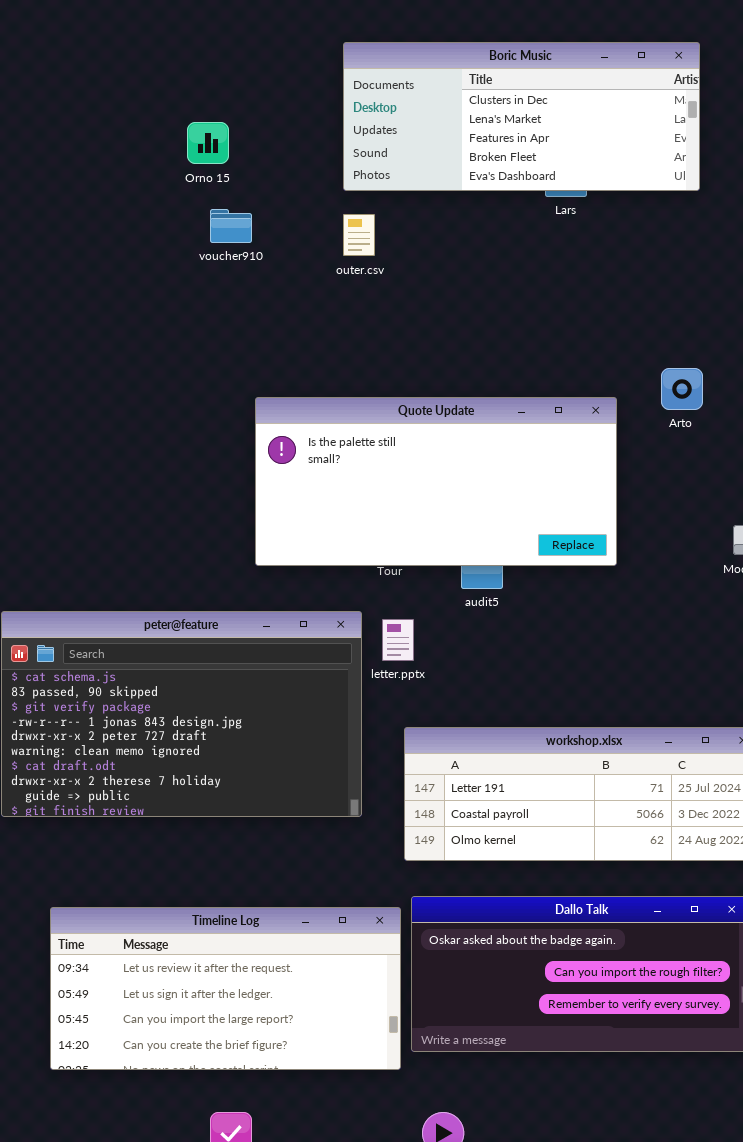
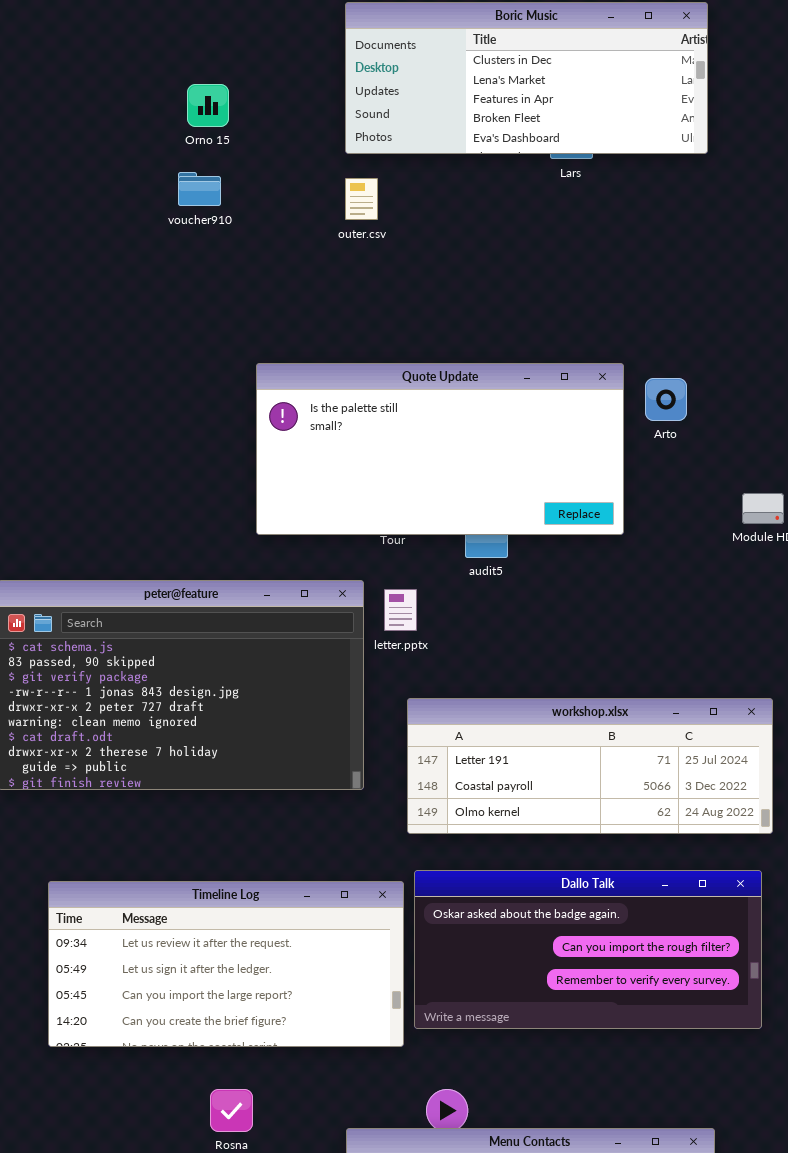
voucher910: [210,209,252,243] -> [178,172,221,206], moved
Arto: [661,368,703,410] -> [645,378,687,421], moved

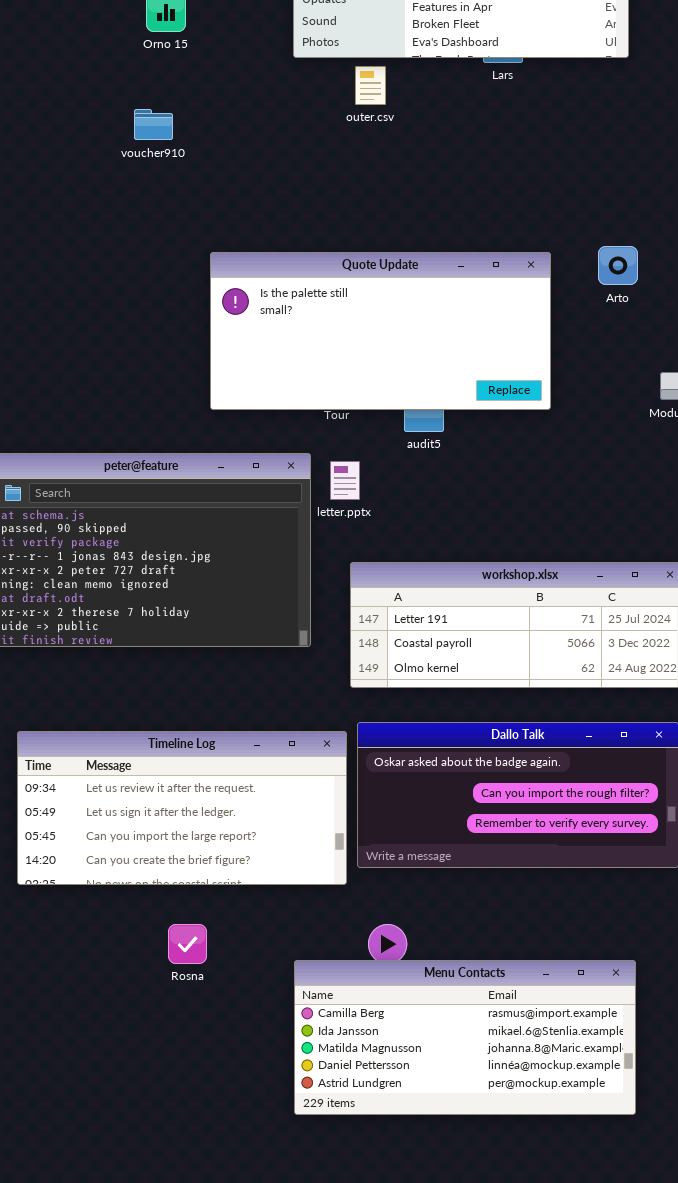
voucher910: [178,172,221,206] -> [134,109,173,140], moved
outer.csv: [345,178,378,220] -> [355,66,386,105], moved
Arto: [645,378,687,421] -> [598,246,638,285], moved

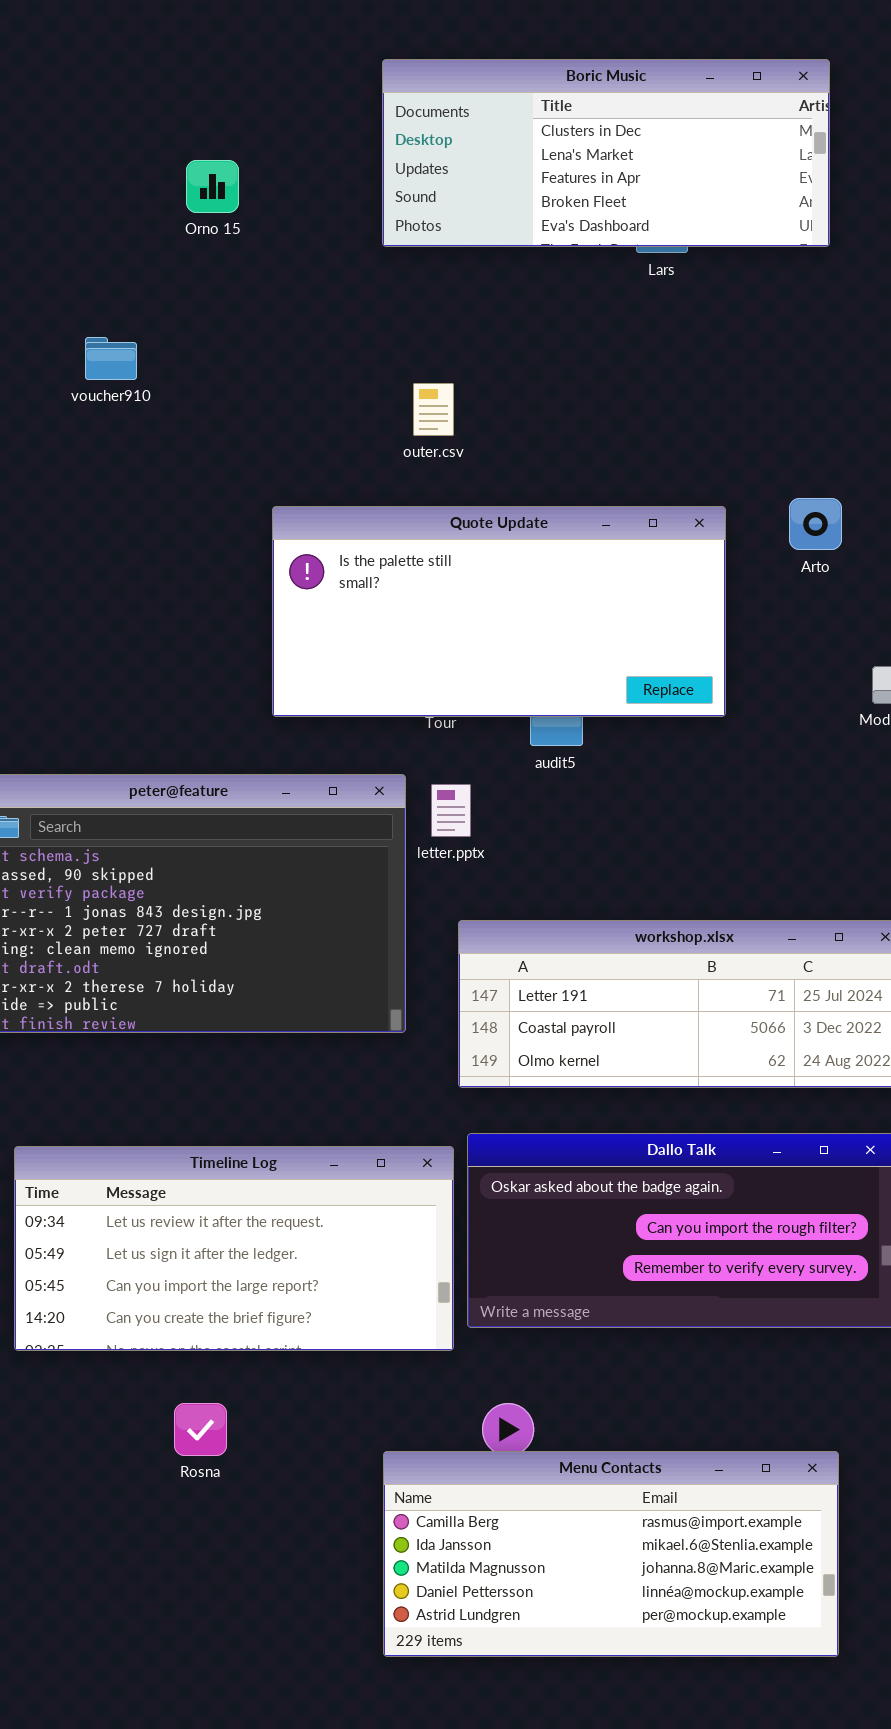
outer.csv: [355,66,386,105] -> [413,383,454,436], moved
voucher910: [134,109,173,140] -> [85,337,137,380], moved
Rosna: [168,924,207,964] -> [174,1403,227,1456], moved

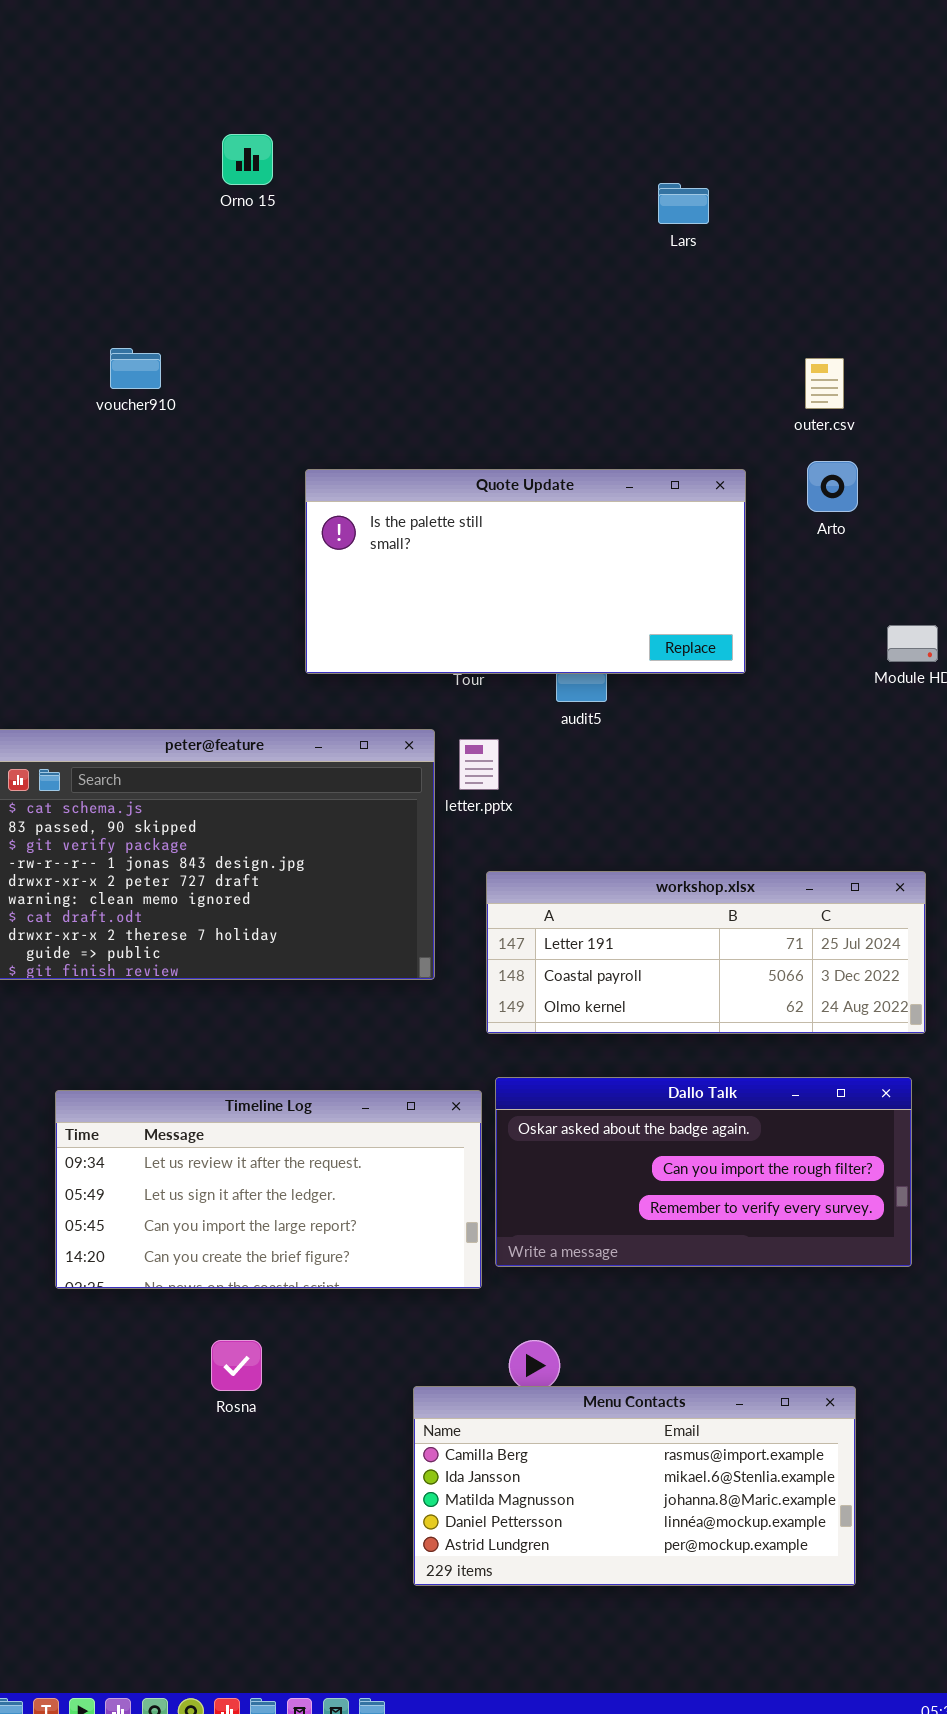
Boric Music: [382,59,830,247] -> none, closed
voucher910: [85,337,137,380] -> [110,348,161,389], moved
outer.csv: [413,383,454,436] -> [805,358,844,409], moved

